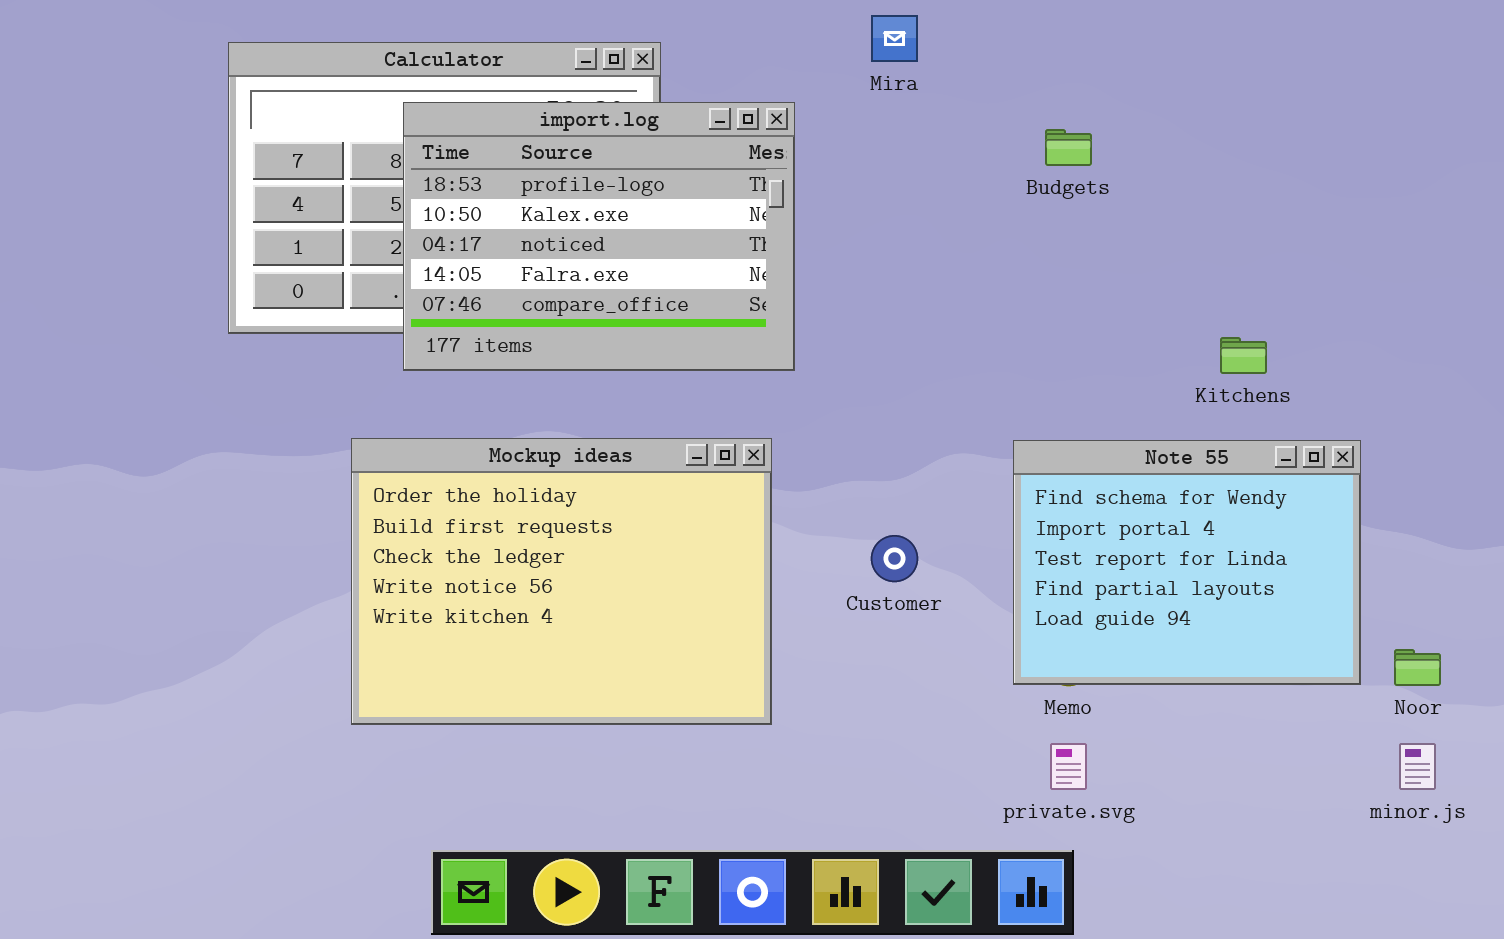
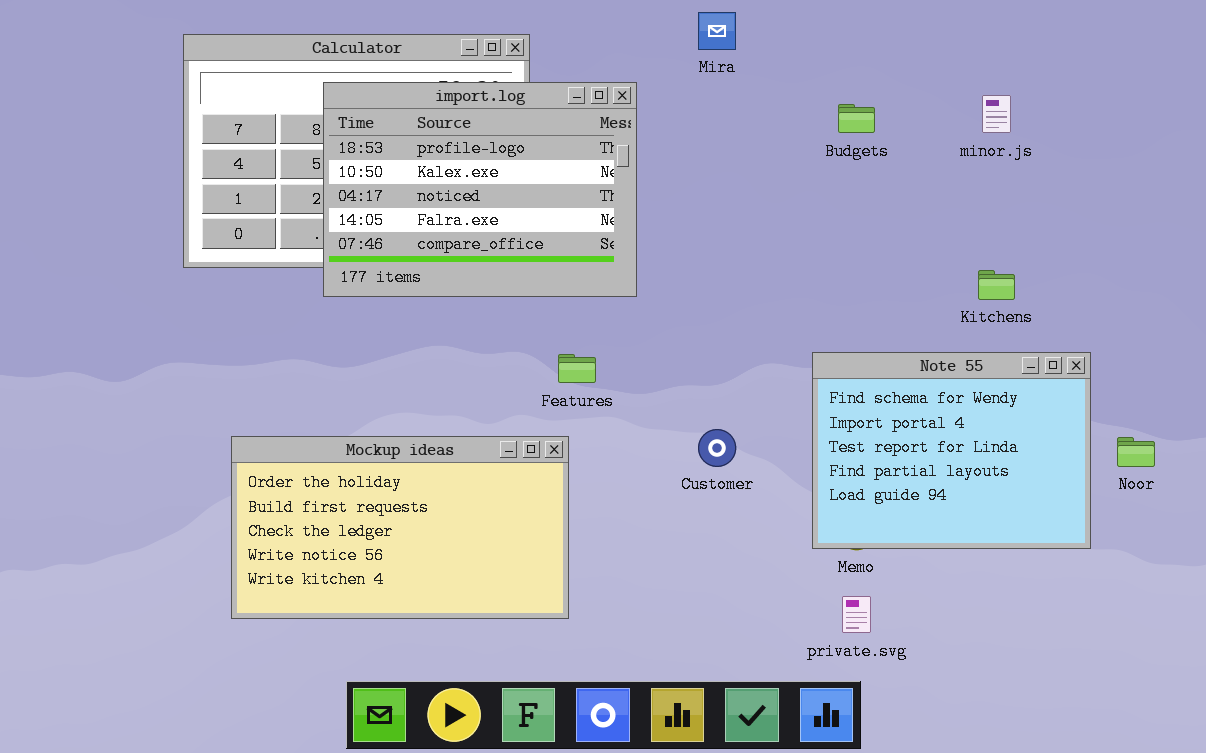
Mockup ideas: [351,438,772,725] -> [231,436,569,619], moved, resized
Noor: [1394,649,1441,686] -> [1117,437,1155,467], moved
minor.js: [1399,743,1436,790] -> [982,95,1011,133], moved

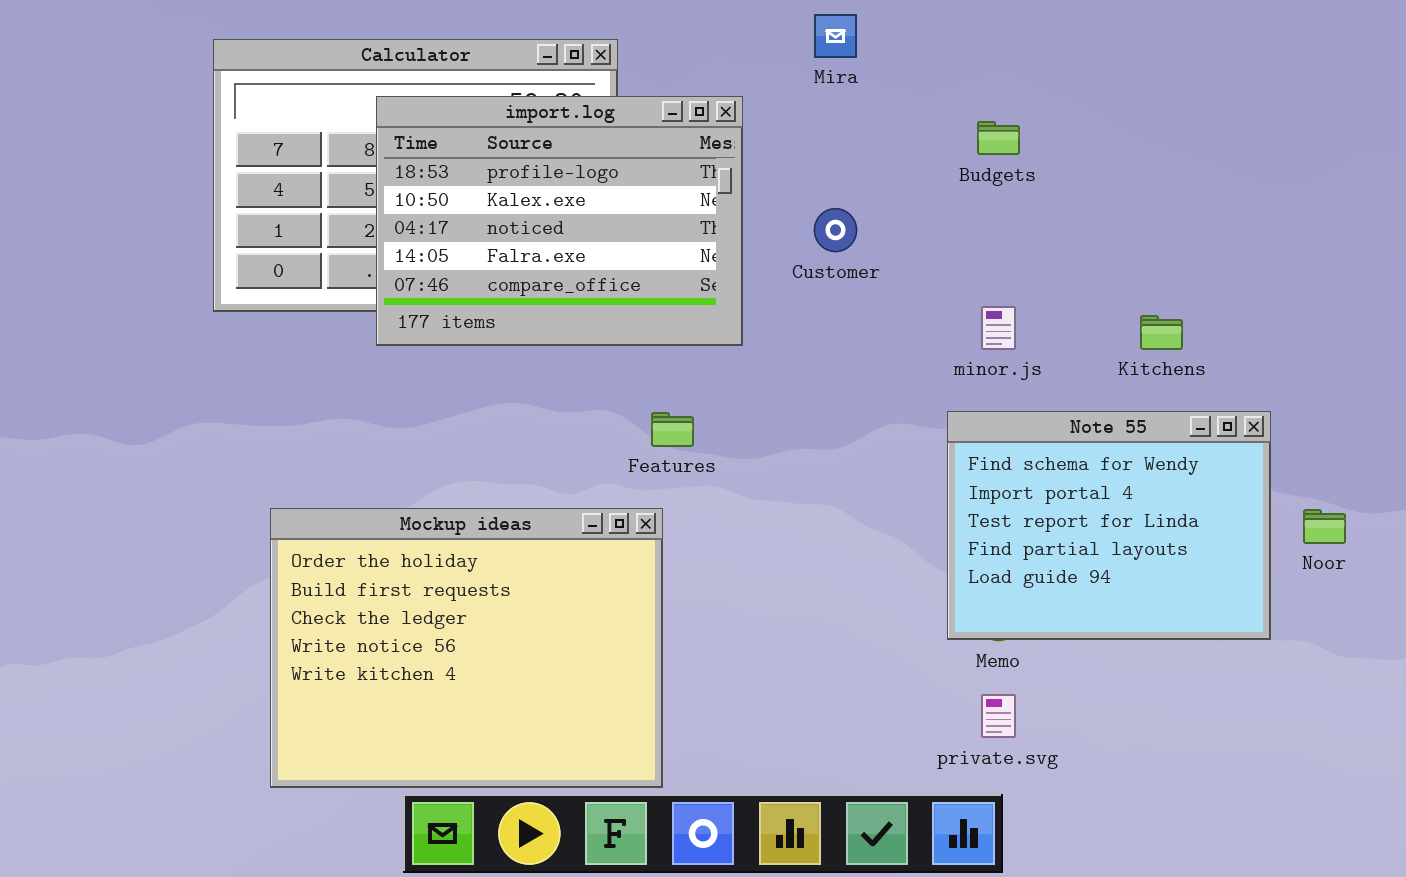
minor.js: [982,95,1011,133] -> [981,306,1016,350], moved
Customer: [698,429,736,467] -> [814,208,857,252], moved
Mockup ideas: [231,436,569,619] -> [270,508,663,788], resized

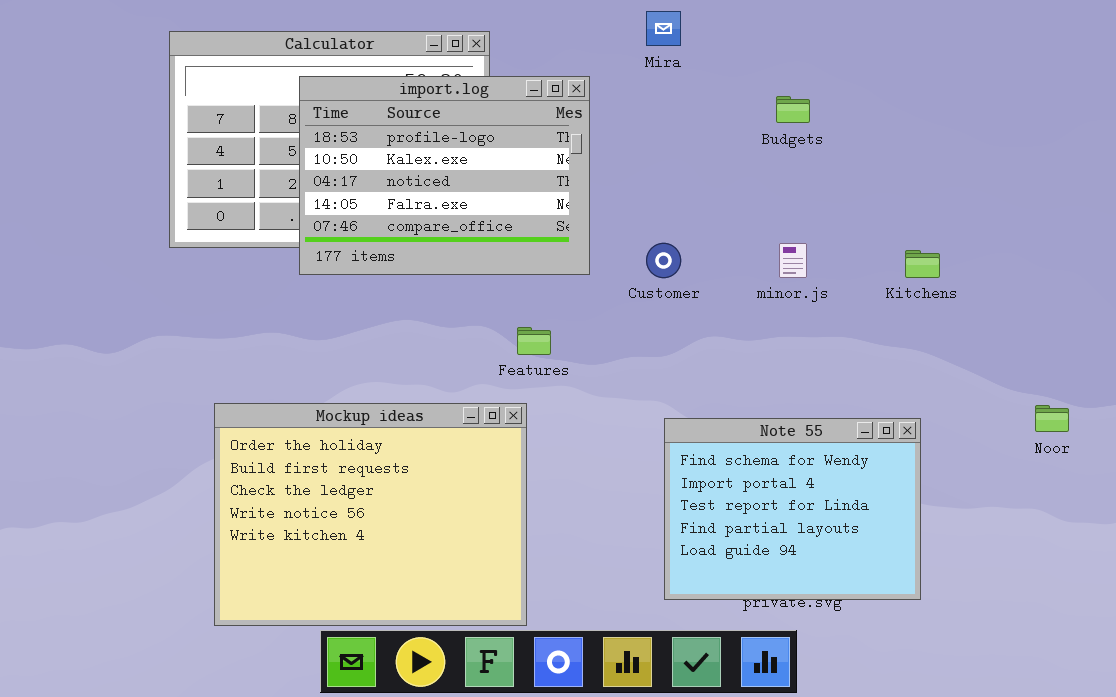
Customer: [814,208,857,252] -> [646,243,681,278], moved
Note 55: [947,411,1271,640] -> [664,418,921,600], moved

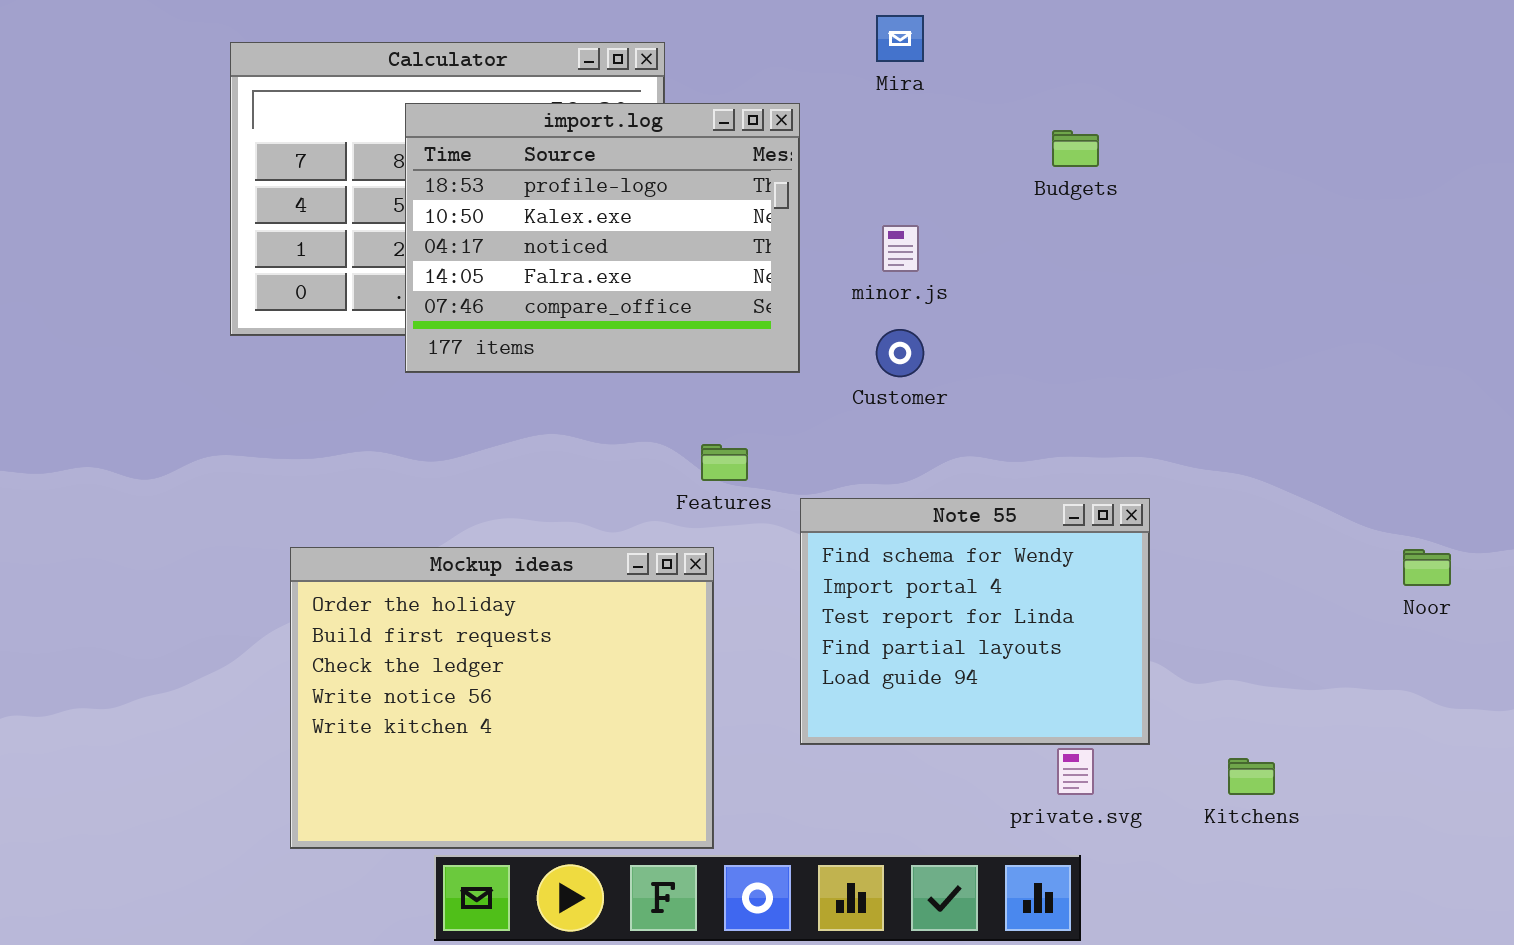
minor.js: [779,243,807,278] -> [882,225,919,272], moved
Kitchens: [905,250,940,278] -> [1228,758,1275,795], moved
Note 55: [664,418,921,600] -> [800,498,1150,745], moved

